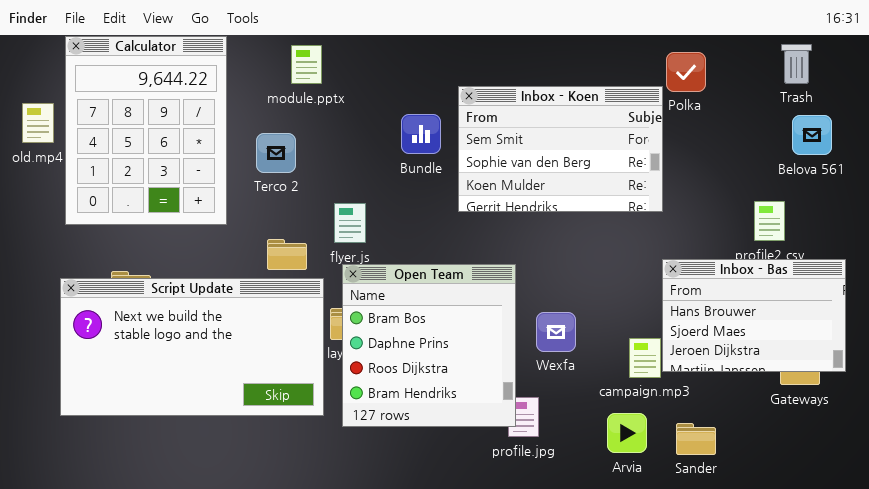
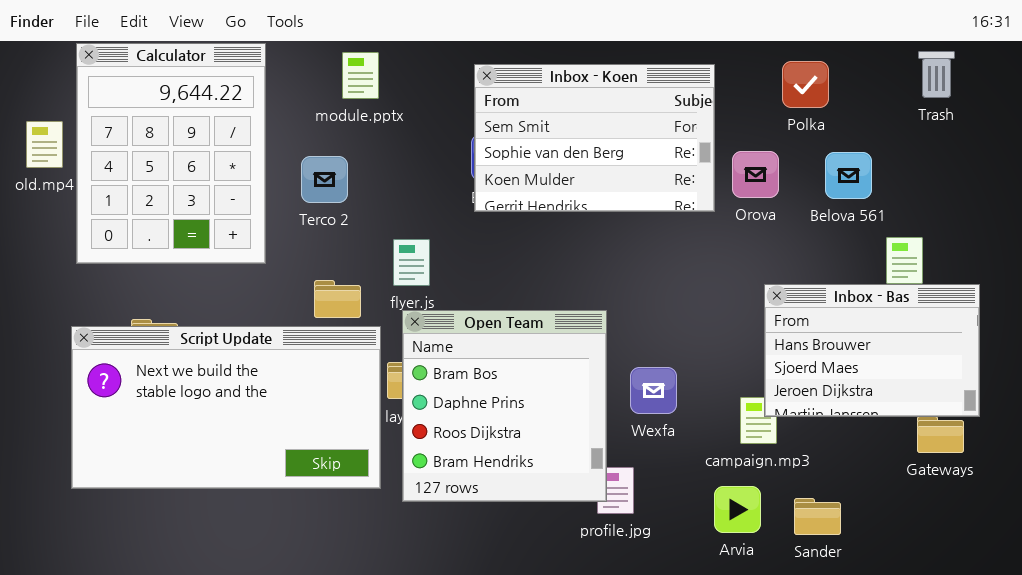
Inbox - Koen: [458,86,663,212] -> [474,64,715,212], moved
Belova 561: [792,115,832,155] -> [825,152,872,199], moved
Inbox - Bas: [662,259,846,372] -> [764,284,980,417], moved

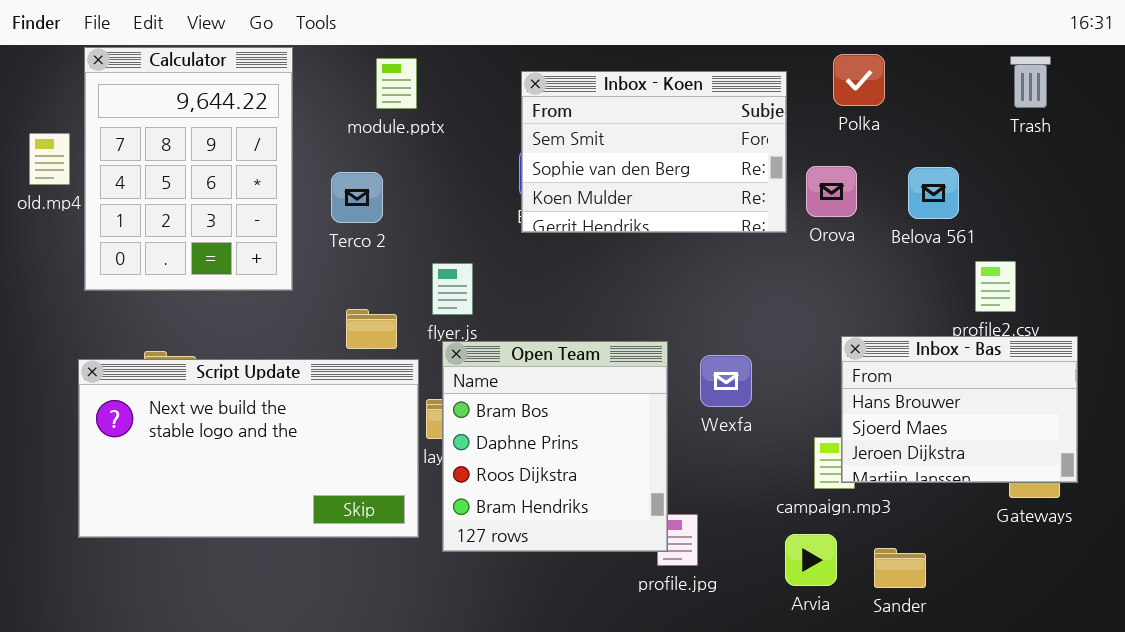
Polka: [782,61,829,108] -> [833,54,885,106], moved
Inbox - Bas: [764,284,980,417] -> [841,336,1078,483], moved
Wexfa: [630,367,677,414] -> [700,355,752,407], moved

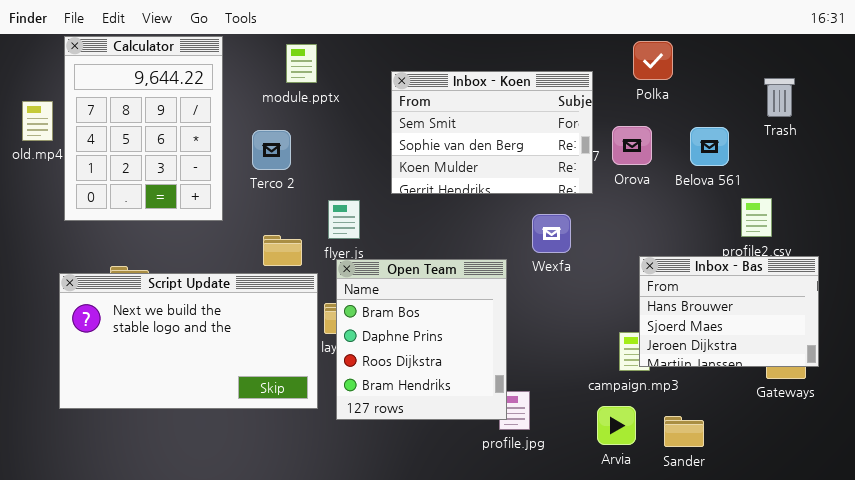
Trash: [1010,56,1051,108] -> [764,78,795,117], moved
Inbox - Koen: [521,71,787,233] -> [391,71,593,194], moved
Wexfa: [700,355,752,407] -> [532,214,571,253], moved

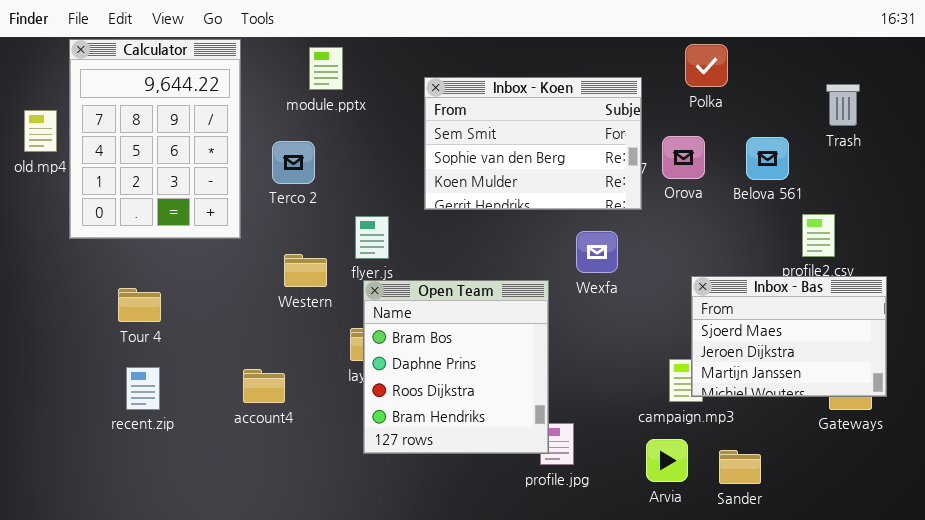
Inbox - Bas: [639,256,819,367] -> [691,276,887,397], scrolled down 1 row
Script Update: [59,273,318,409] -> none, closed

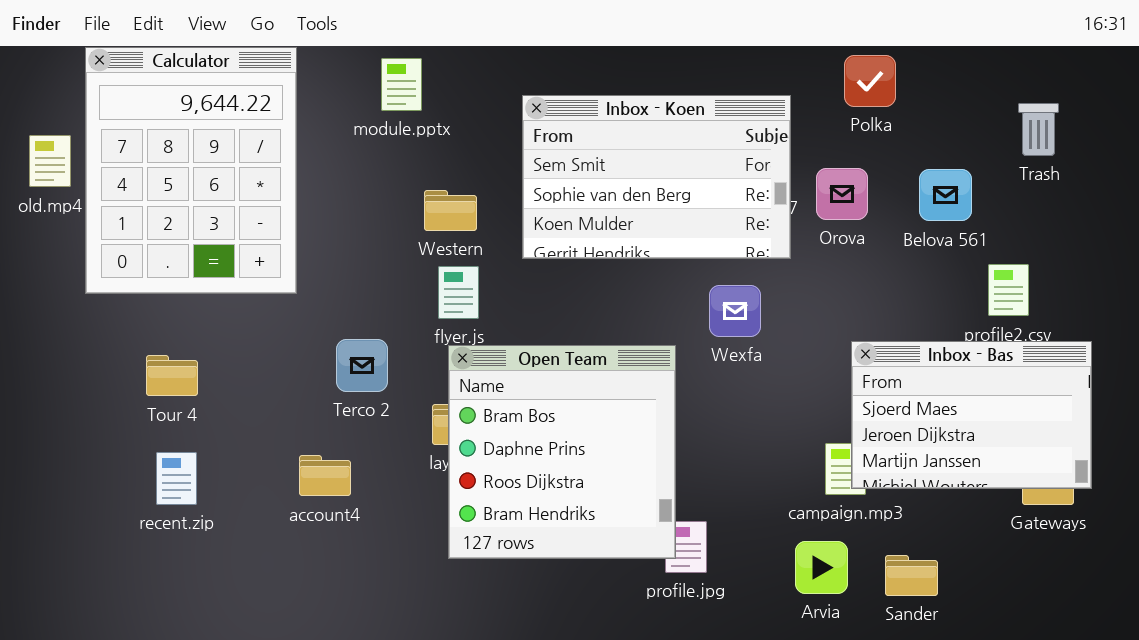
Terco 2: [272,141,315,184] -> [336,339,388,392], moved
Western: [284,254,327,287] -> [424,190,477,231], moved

